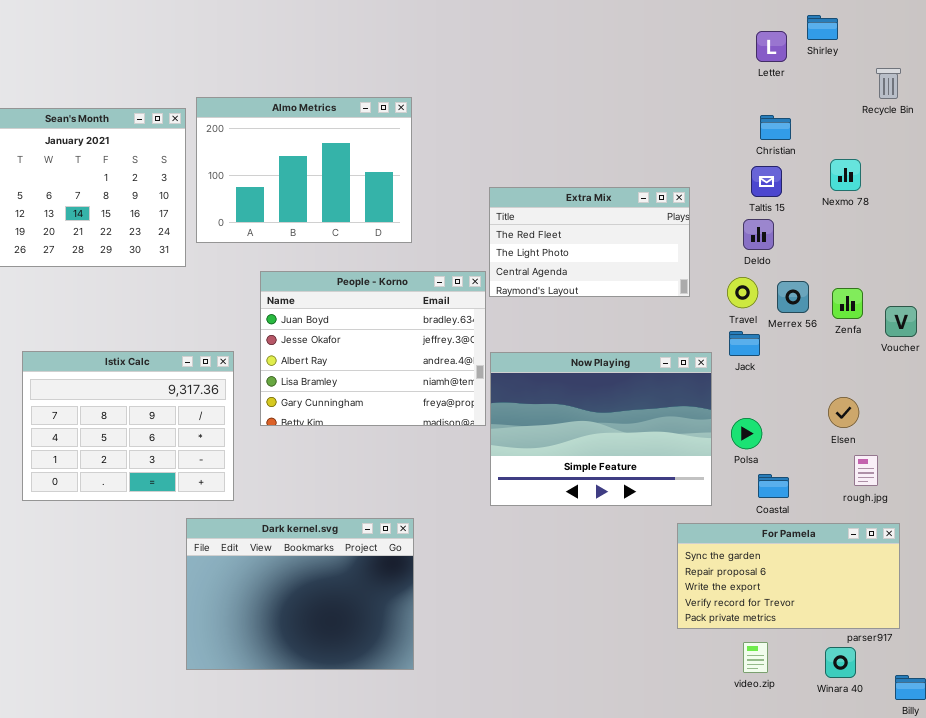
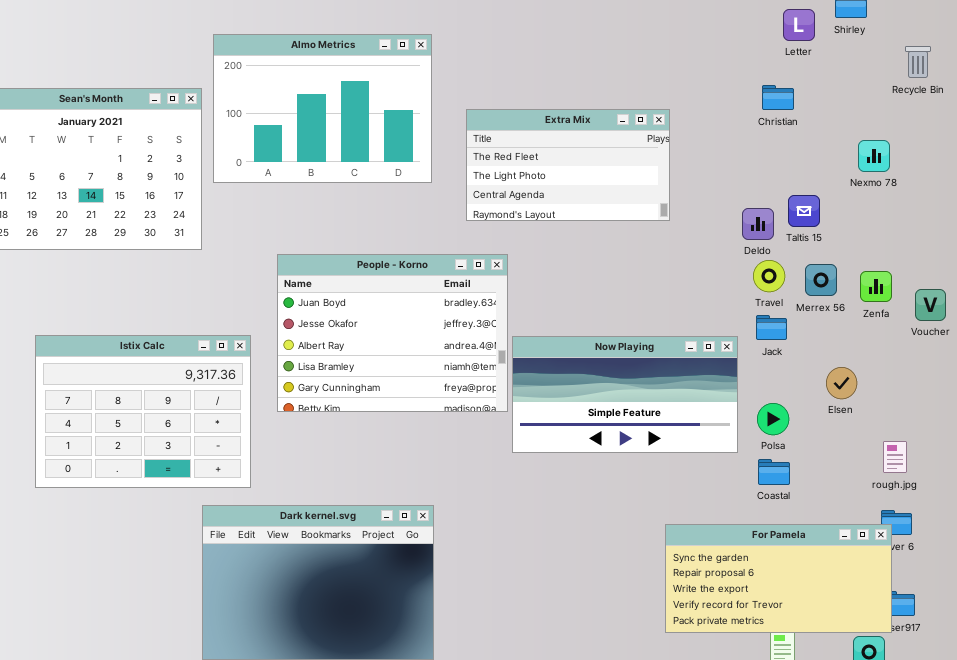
Almo Metrics: [196,97,412,243] -> [213,34,432,183], moved
Christian: [760,115,791,140] -> [762,85,794,110], moved
Taltis 15: [751,166,782,197] -> [788,195,820,227], moved
Extra Mix: [489,187,690,297] -> [466,109,670,221], moved
Deldo: [743,219,774,250] -> [742,208,774,240], moved
Now Playing: [490,352,712,506] -> [512,336,738,453], resized
Elsen: [828,397,859,428] -> [826,367,857,399], moved
Coastal: [758,474,789,498] -> [758,459,790,485], moved
For Pamela: [677,523,900,629] -> [665,524,892,633], moved

